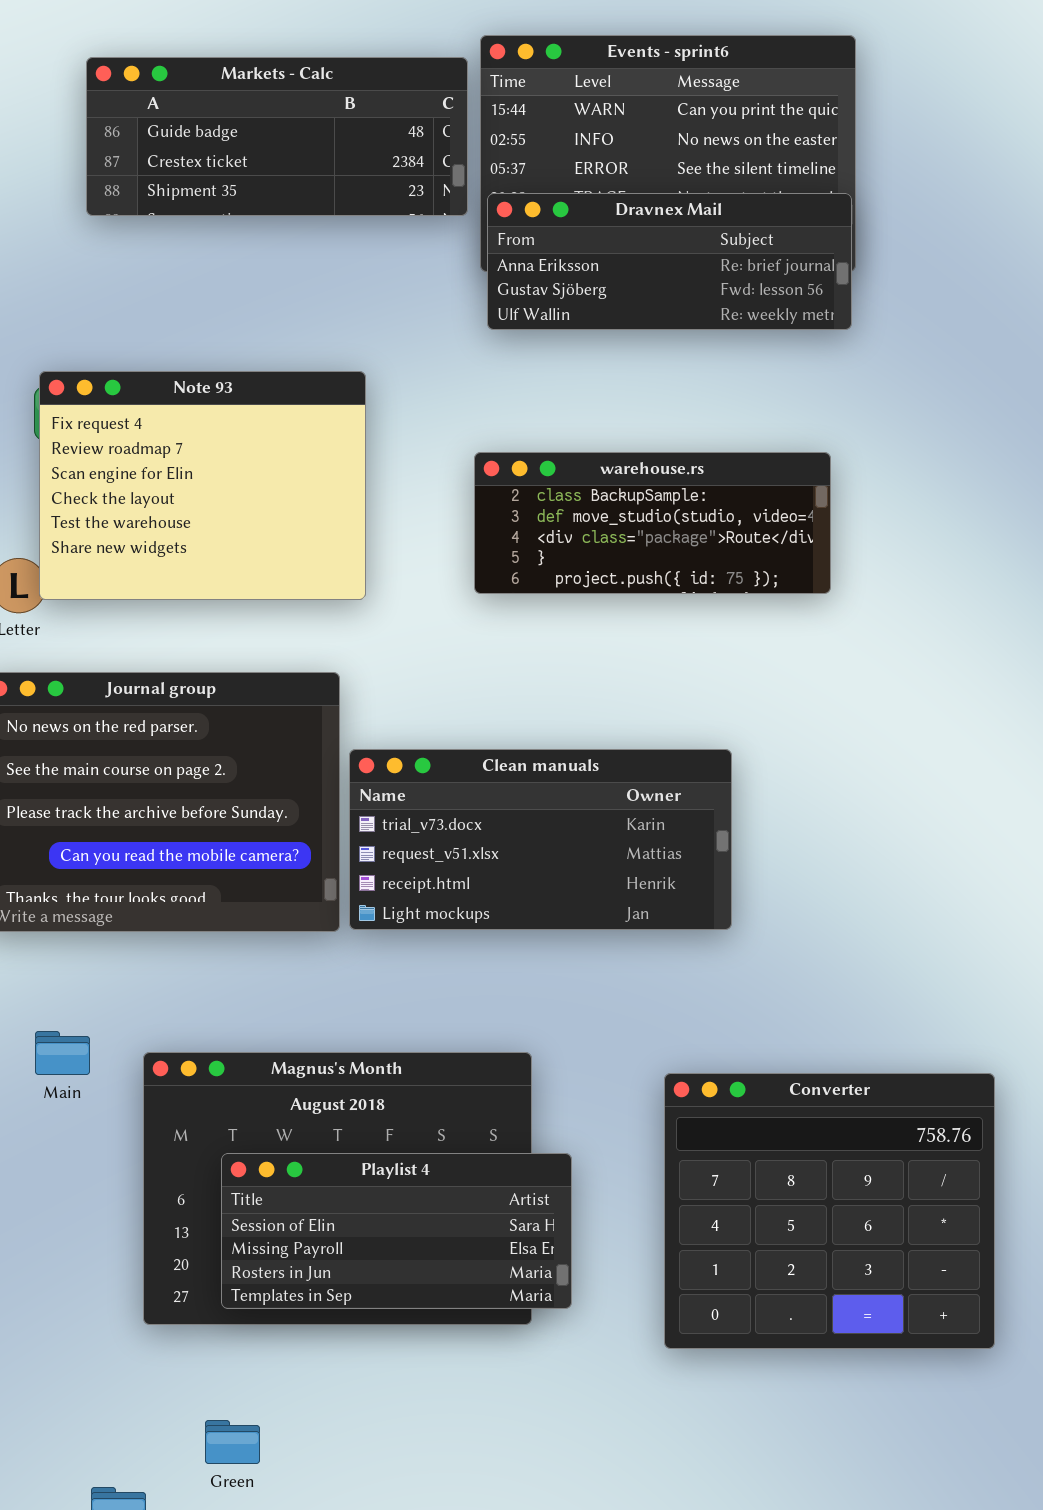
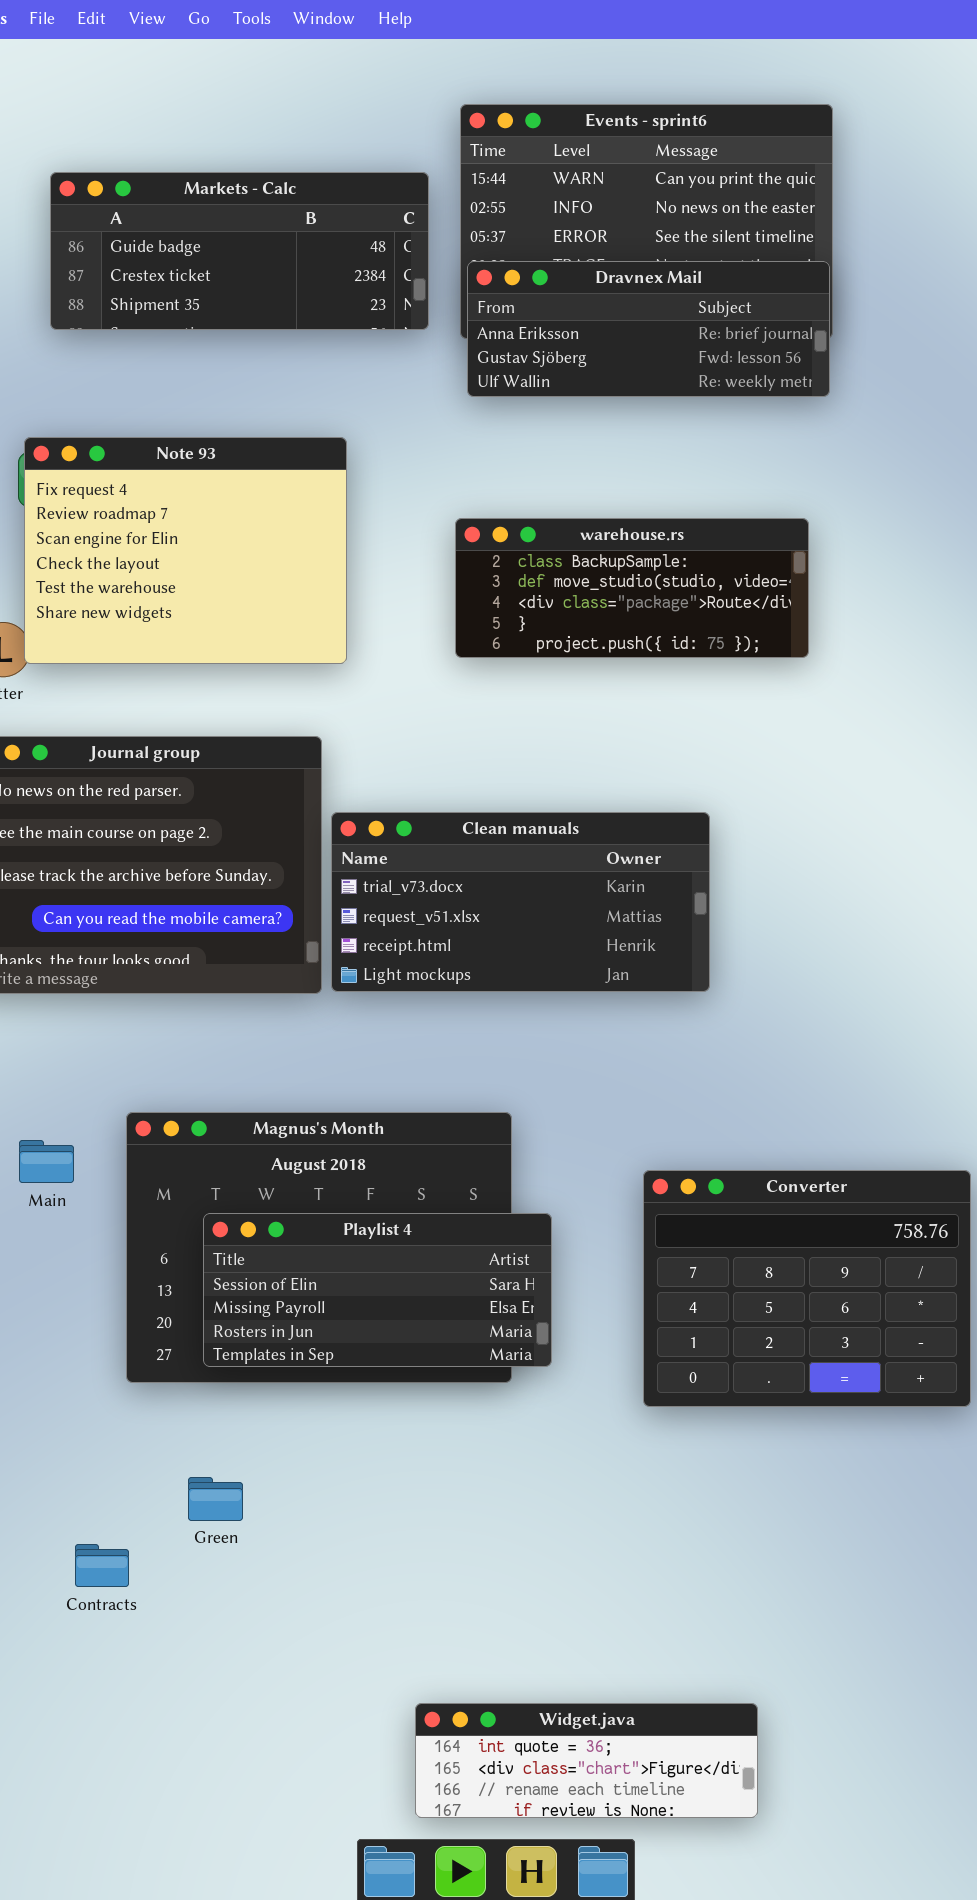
Markets - Calc: [86,57,468,216] -> [50,172,429,330], moved
Main: [35,1031,90,1075] -> [19,1140,74,1183], moved
Converter: [664,1073,995,1349] -> [643,1170,971,1407], resized

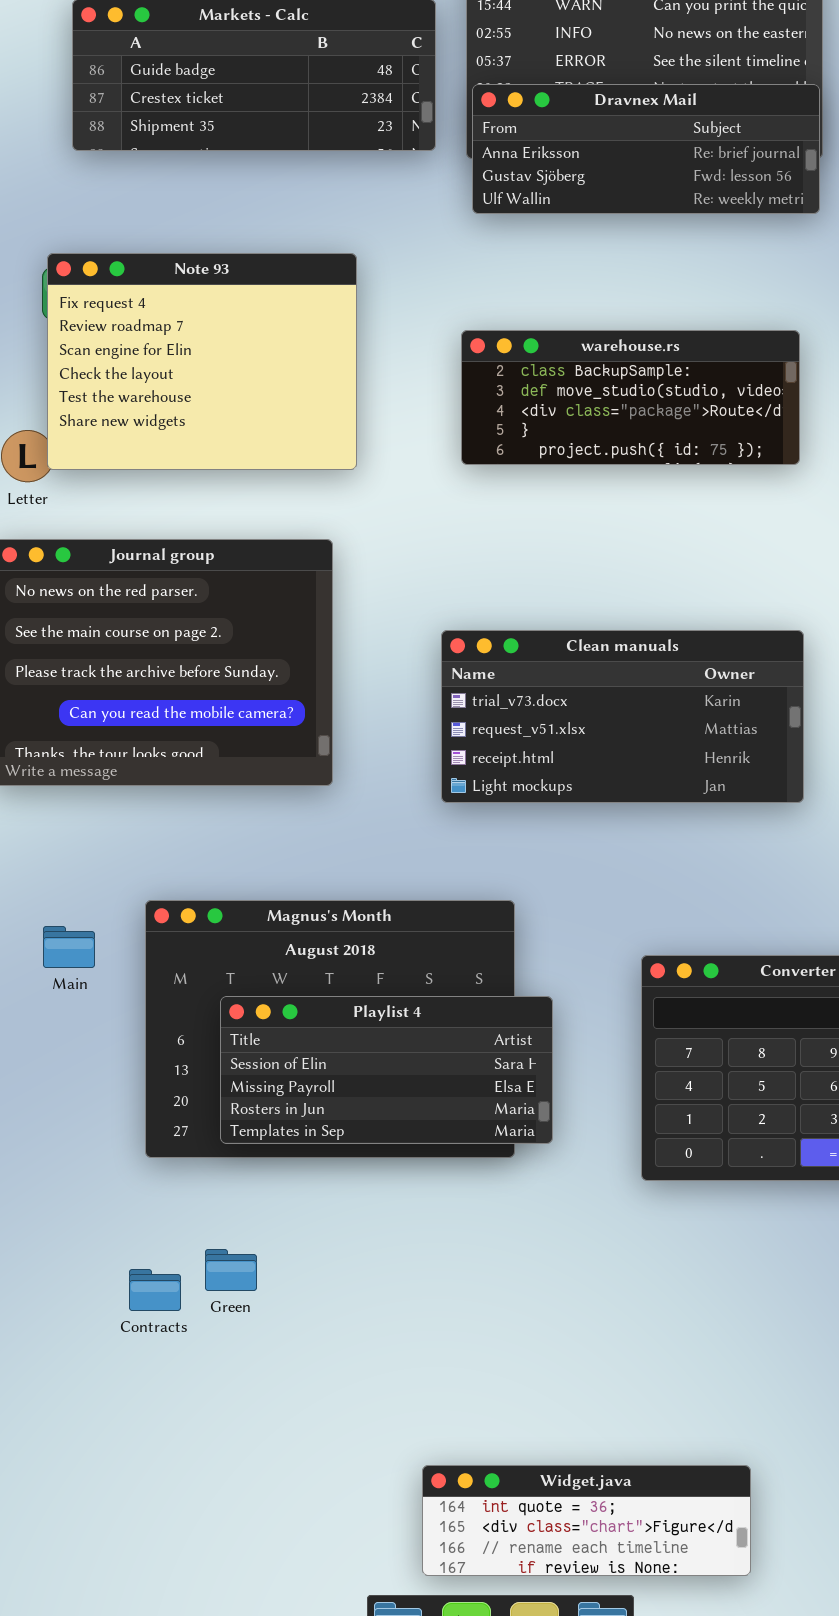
Clean manuals: [331,812,710,992] -> [441,630,804,803], moved
Contracts: [75,1544,129,1587] -> [129,1269,181,1311], moved

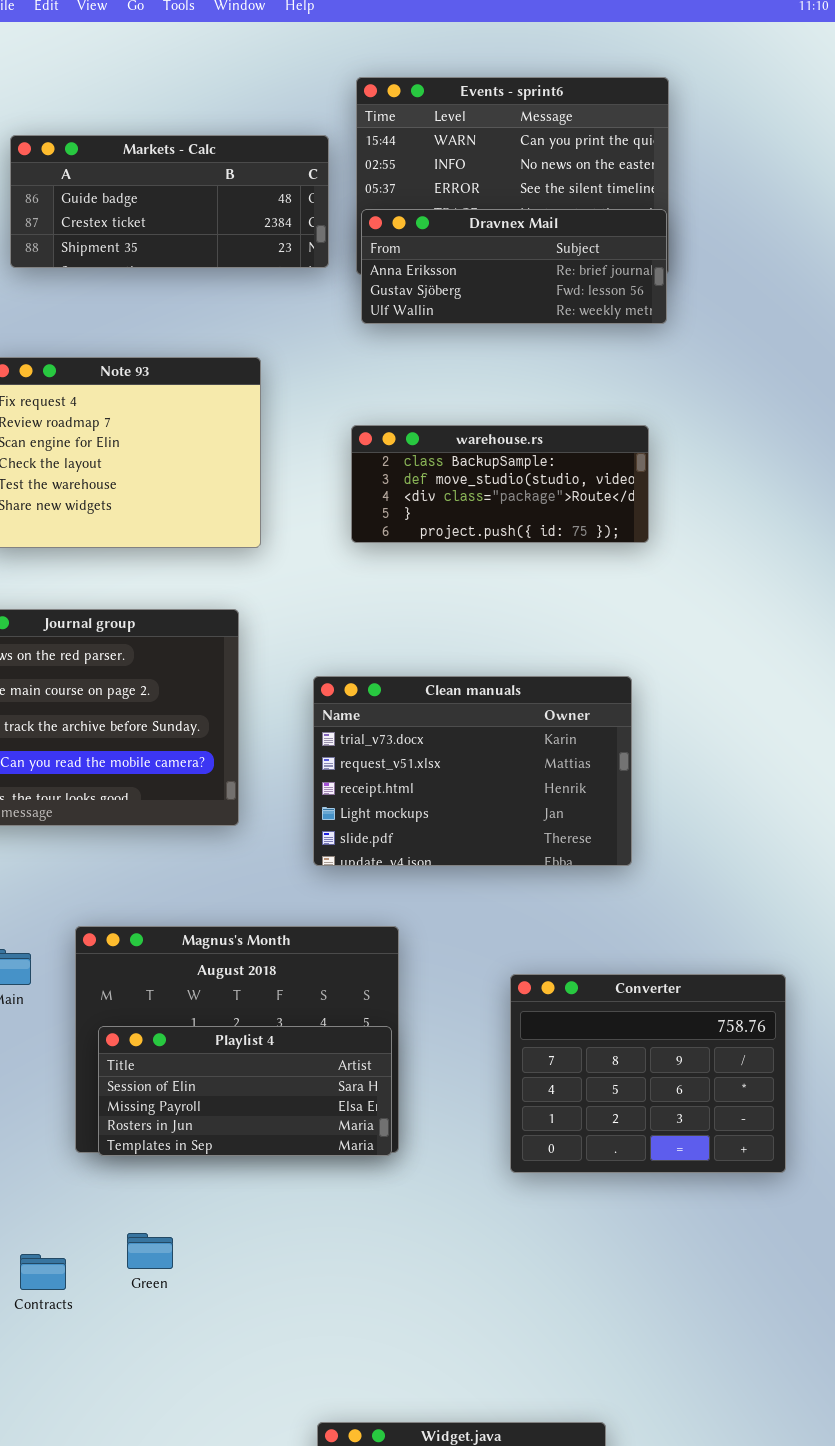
Clean manuals: [441,630,804,803] -> [313,676,632,866], moved, resized
Playlist 4: [220,996,553,1144] -> [98,1026,392,1156], moved
Contracts: [129,1269,181,1311] -> [20,1254,66,1290], moved

